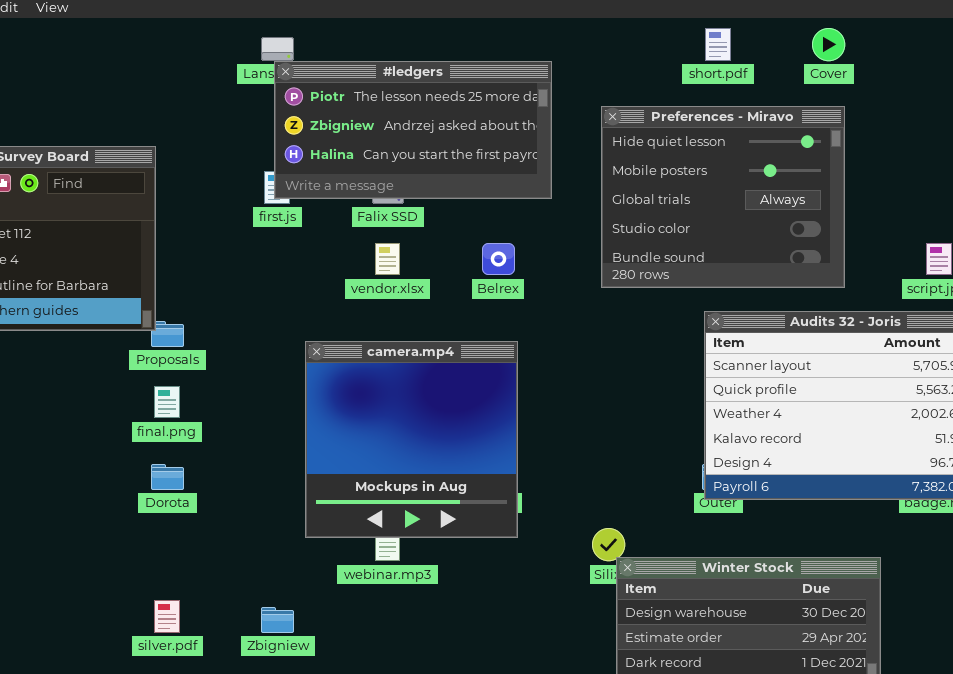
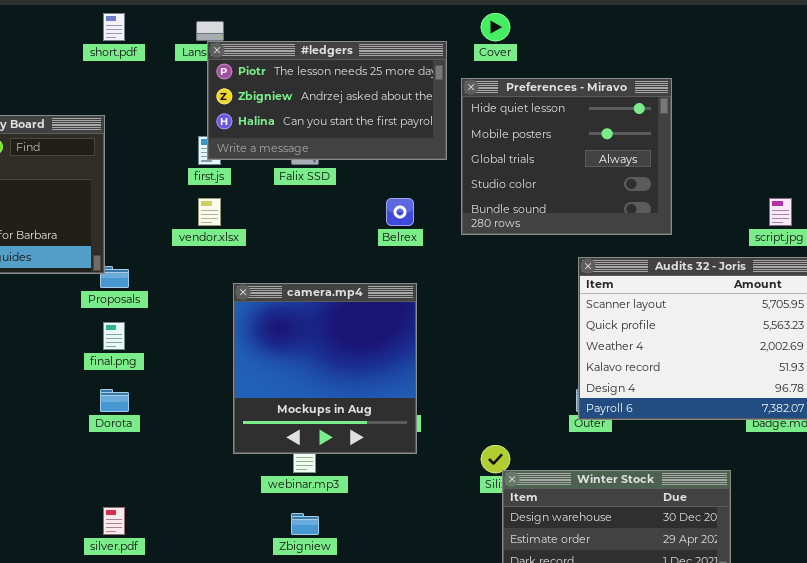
short.pdf: [705,28,731,61] -> [103,13,125,41], moved
Cover: [812,28,845,61] -> [481,13,510,41], moved
Preferences - Miravo: [601,106,845,288] -> [461,78,672,235], moved
vendor.xlsx: [375,243,400,275] -> [198,198,221,226], moved
Zbigniew: [261,607,294,633] -> [291,513,319,535], moved

